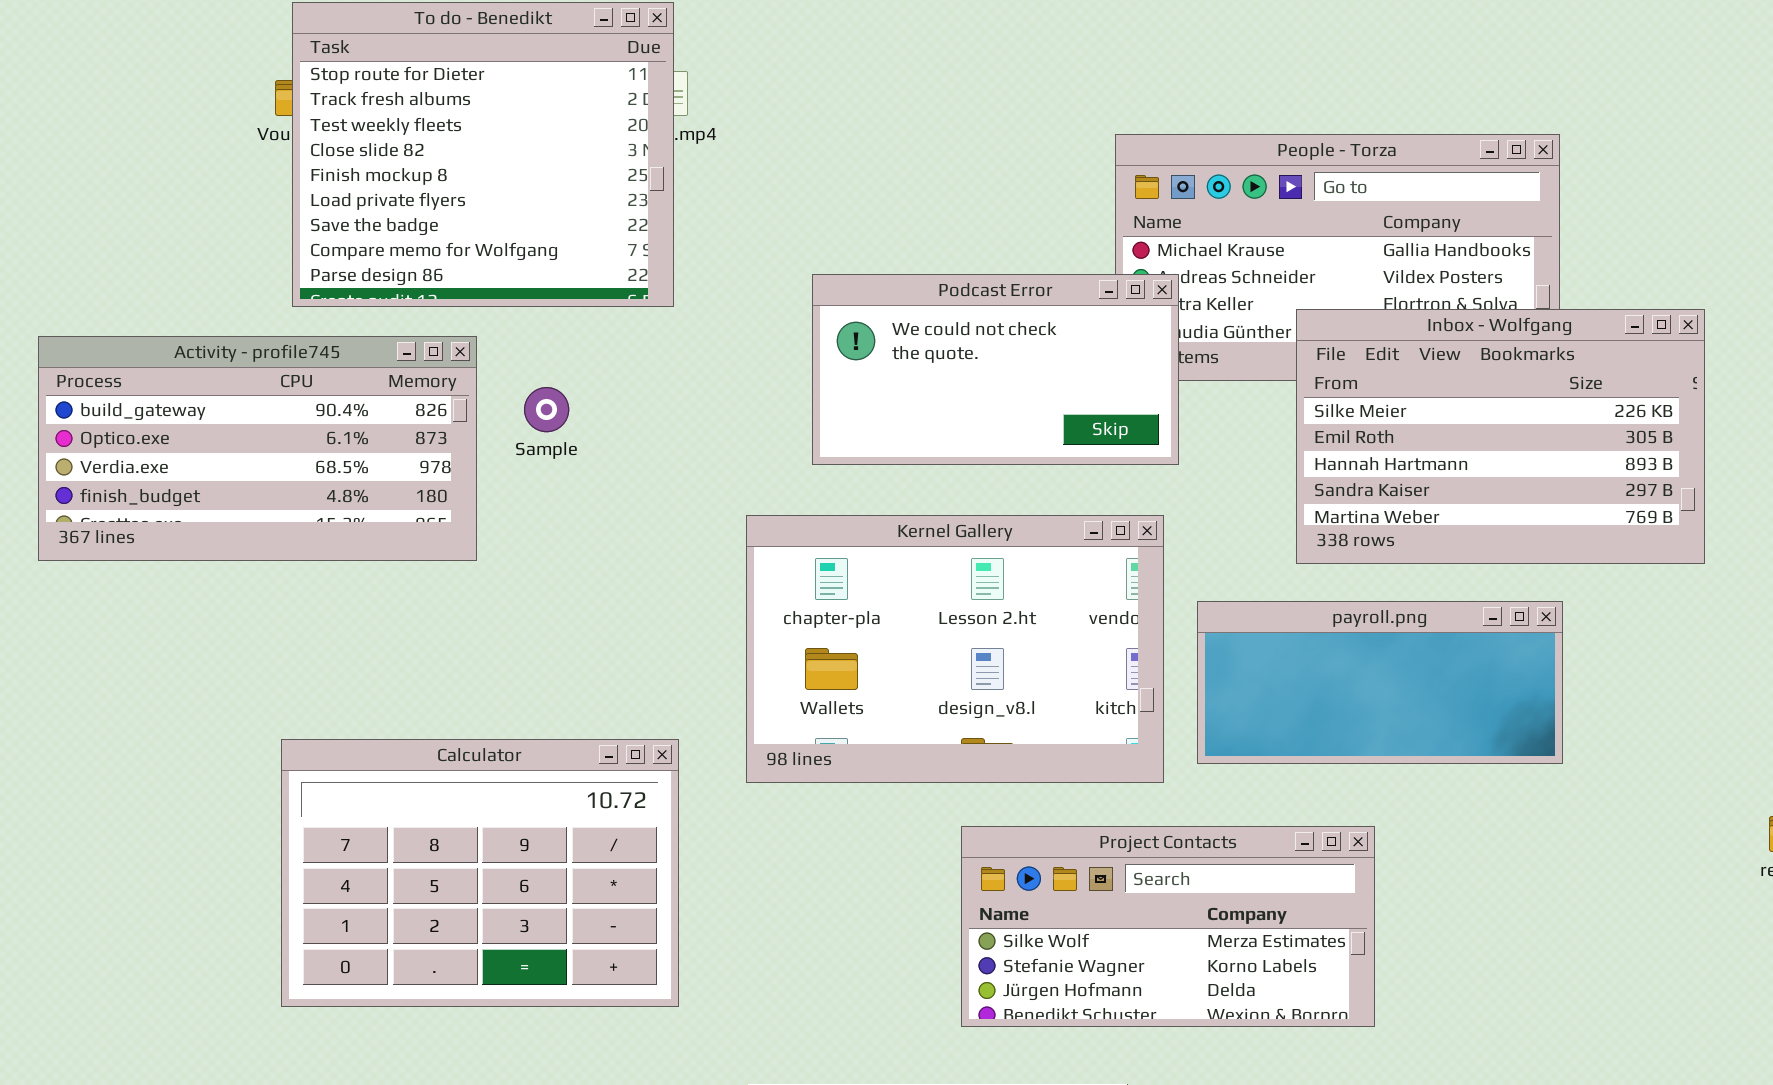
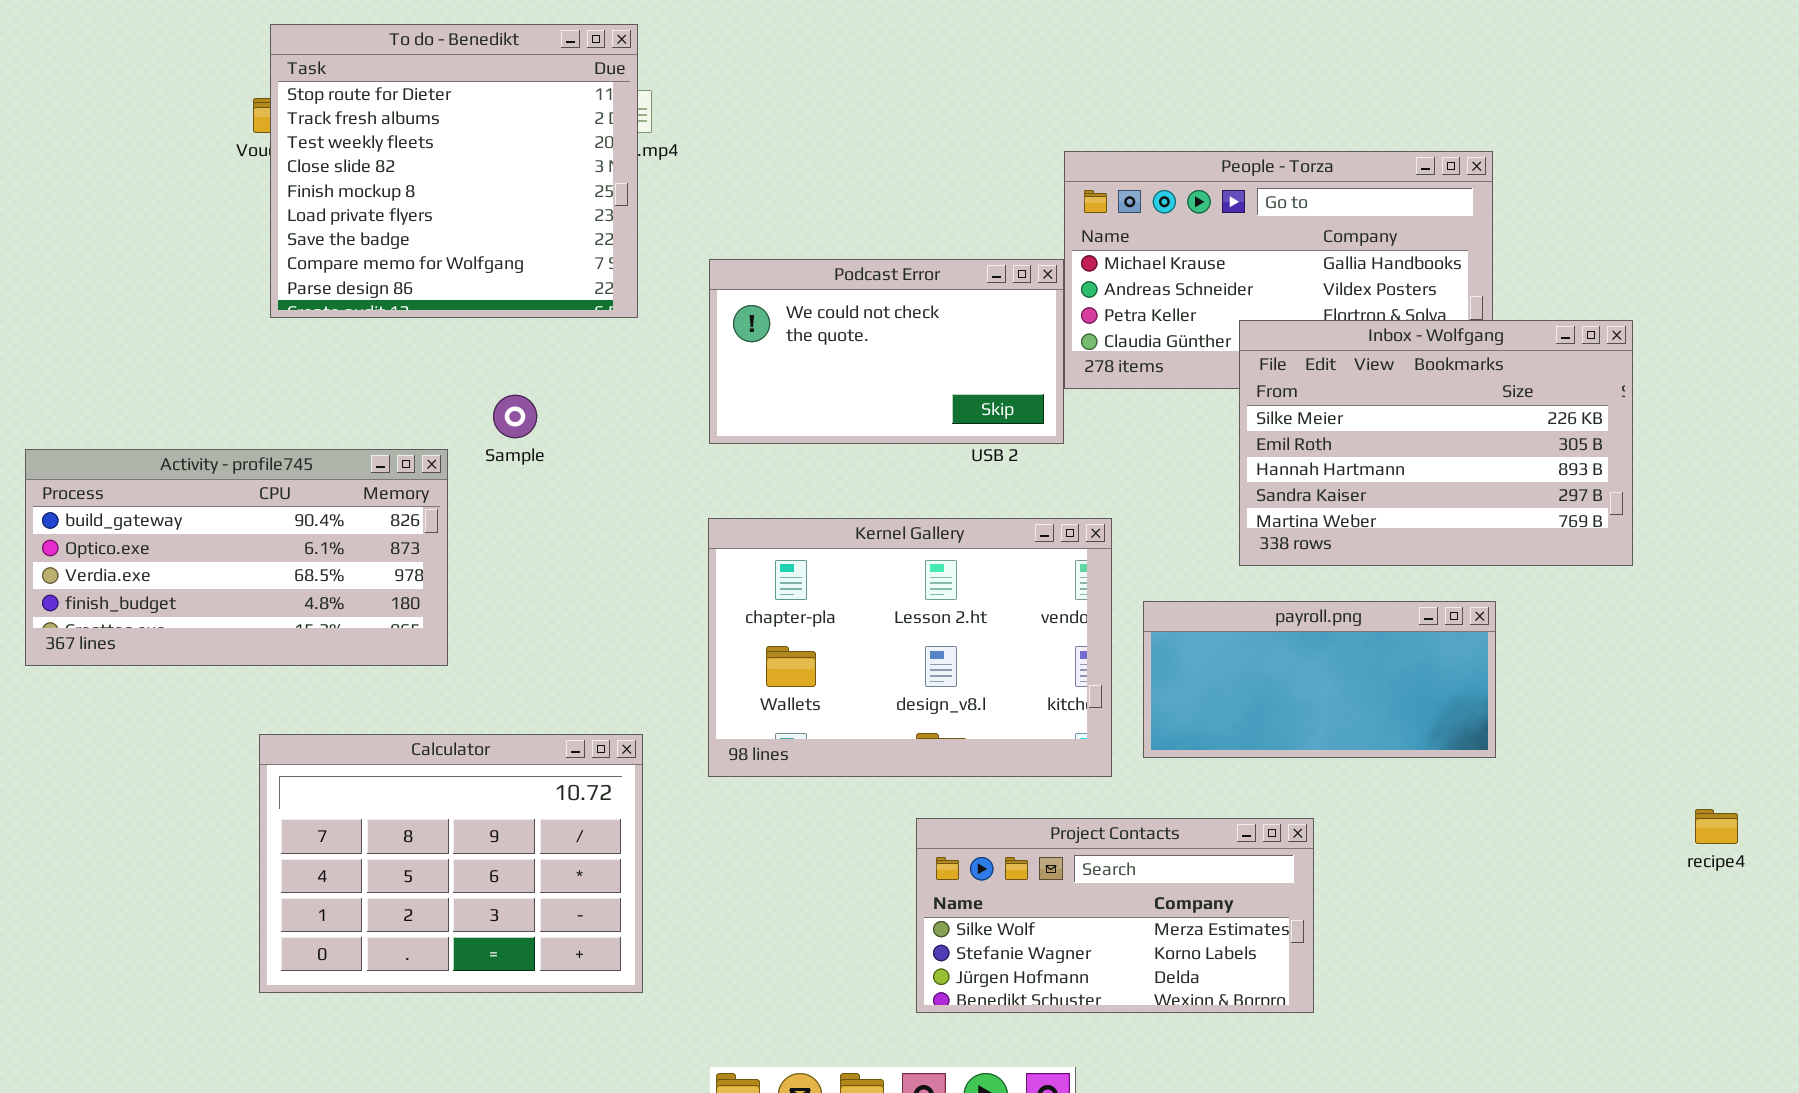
Podcast Error: [812,274,1179,465] -> [709,259,1064,444], moved
Activity - profile745: [38,336,477,561] -> [25,449,448,666], moved

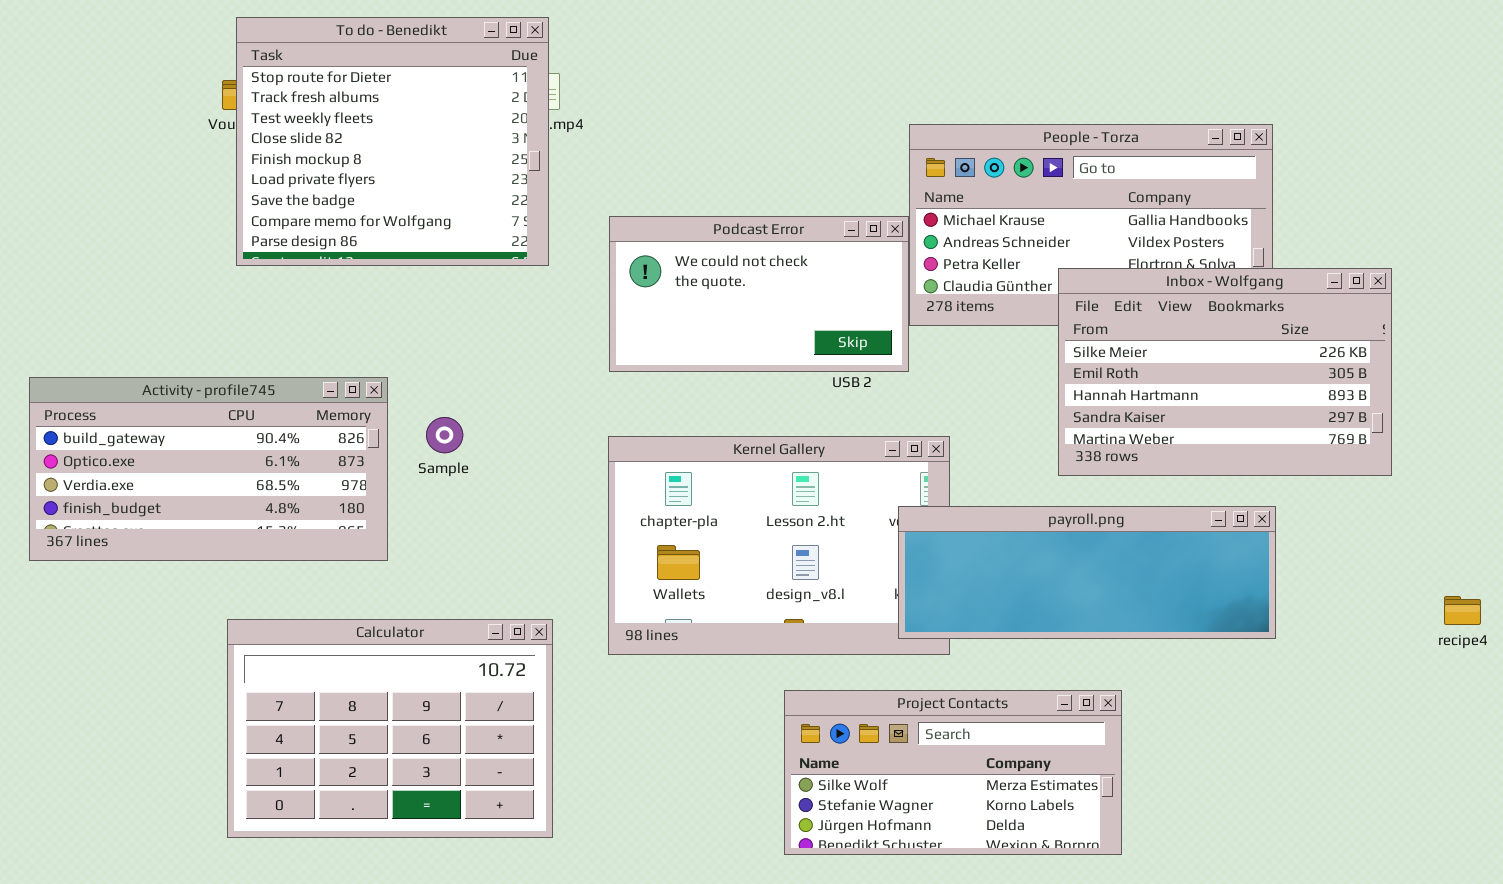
Sample: [493,395,537,438] -> [426,417,463,453], moved
payroll.png: [1143,601,1496,758] -> [898,506,1276,639], resized
recipe4: [1695,809,1738,844] -> [1444,596,1481,625], moved

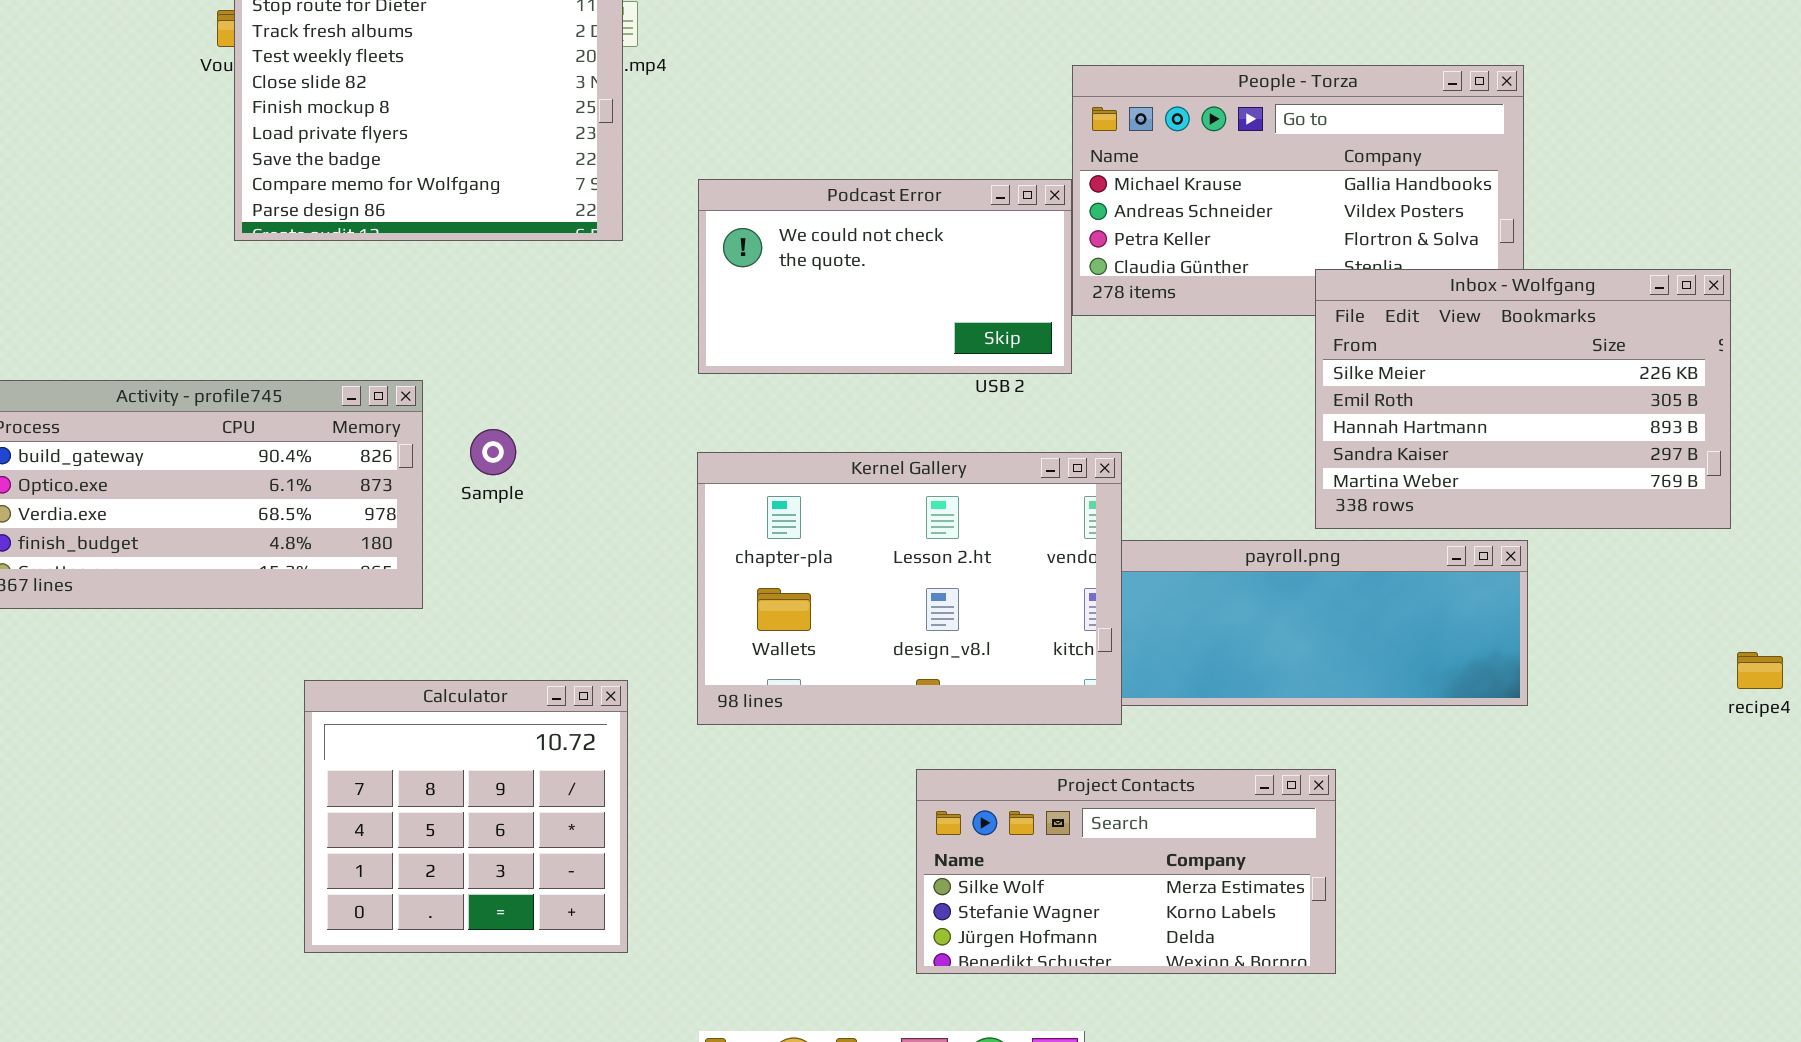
Inbox - Wolfgang: [1058,268,1392,476] -> [1315,269,1731,529], moved
Kernel Gallery: [608,436,950,655] -> [697,452,1122,725], raised
Calculator: [227,619,553,838] -> [304,680,628,953], resized

